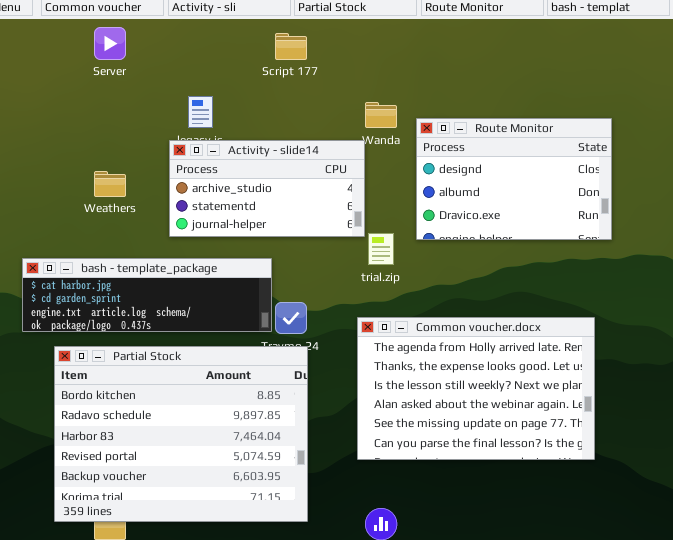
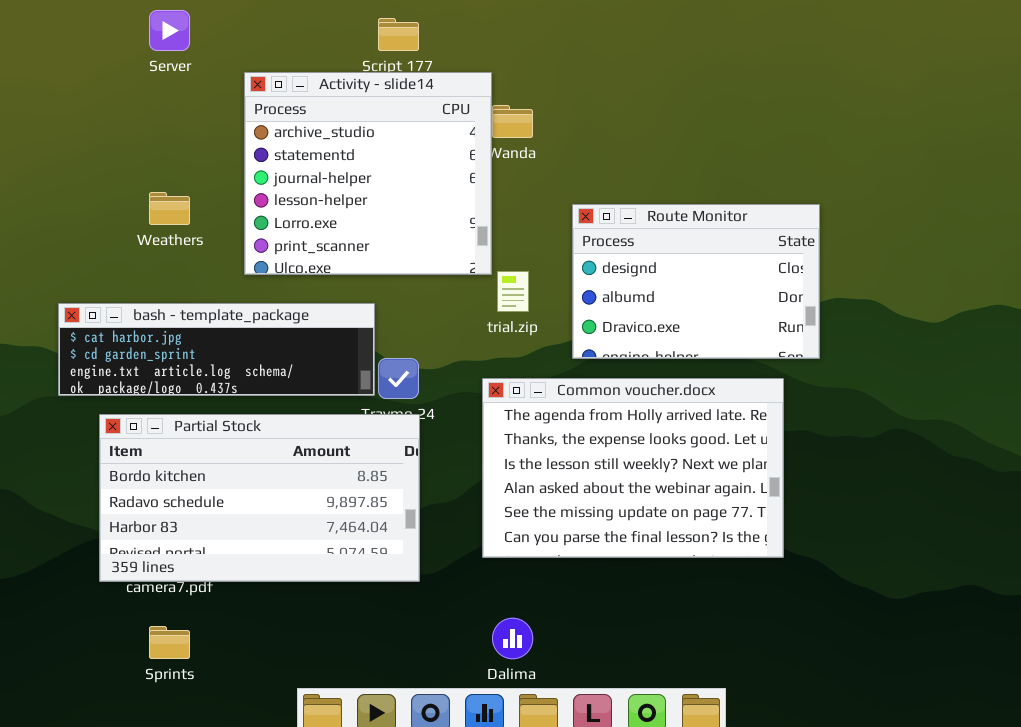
Route Monitor: [416,118,612,240] -> [572,204,820,359], moved
Activity - slide14: [169,140,365,237] -> [244,72,492,275], resized
Partial Stock: [54,346,308,522] -> [99,414,420,582], resized

